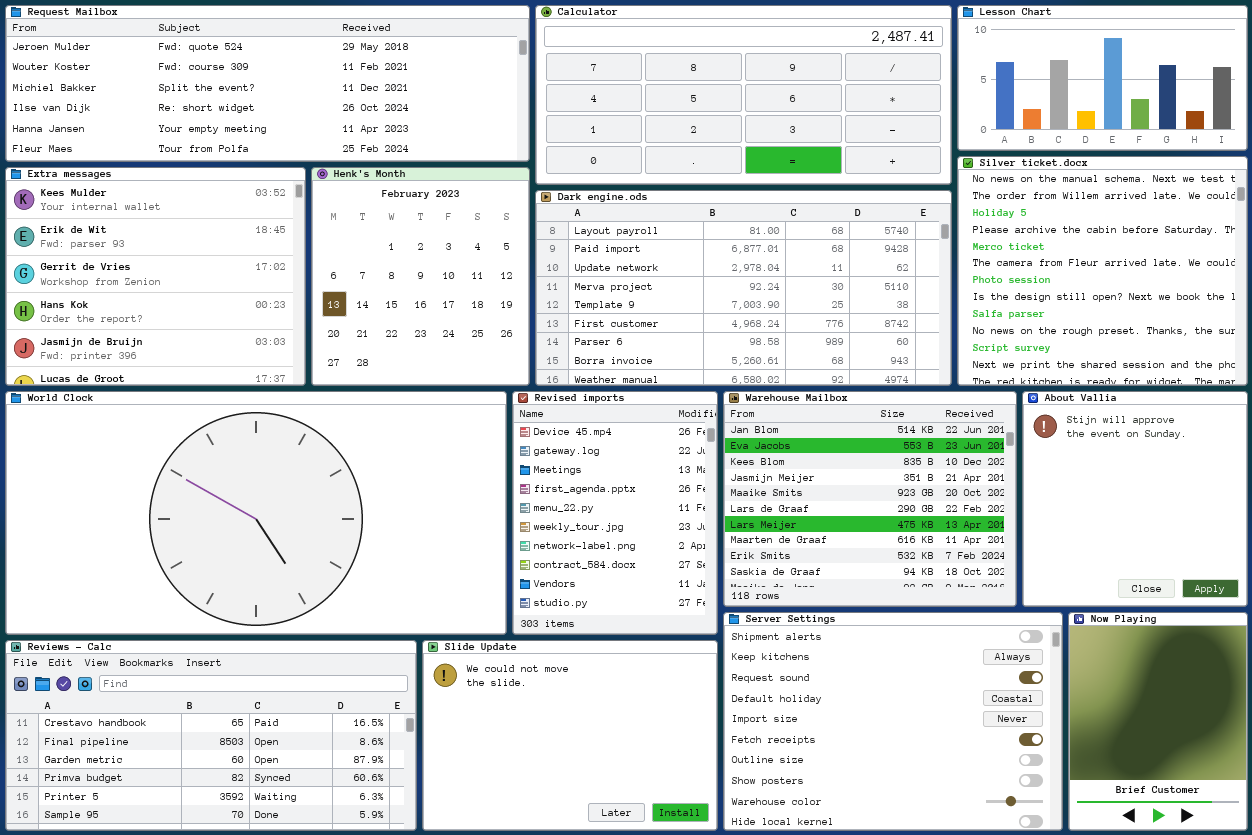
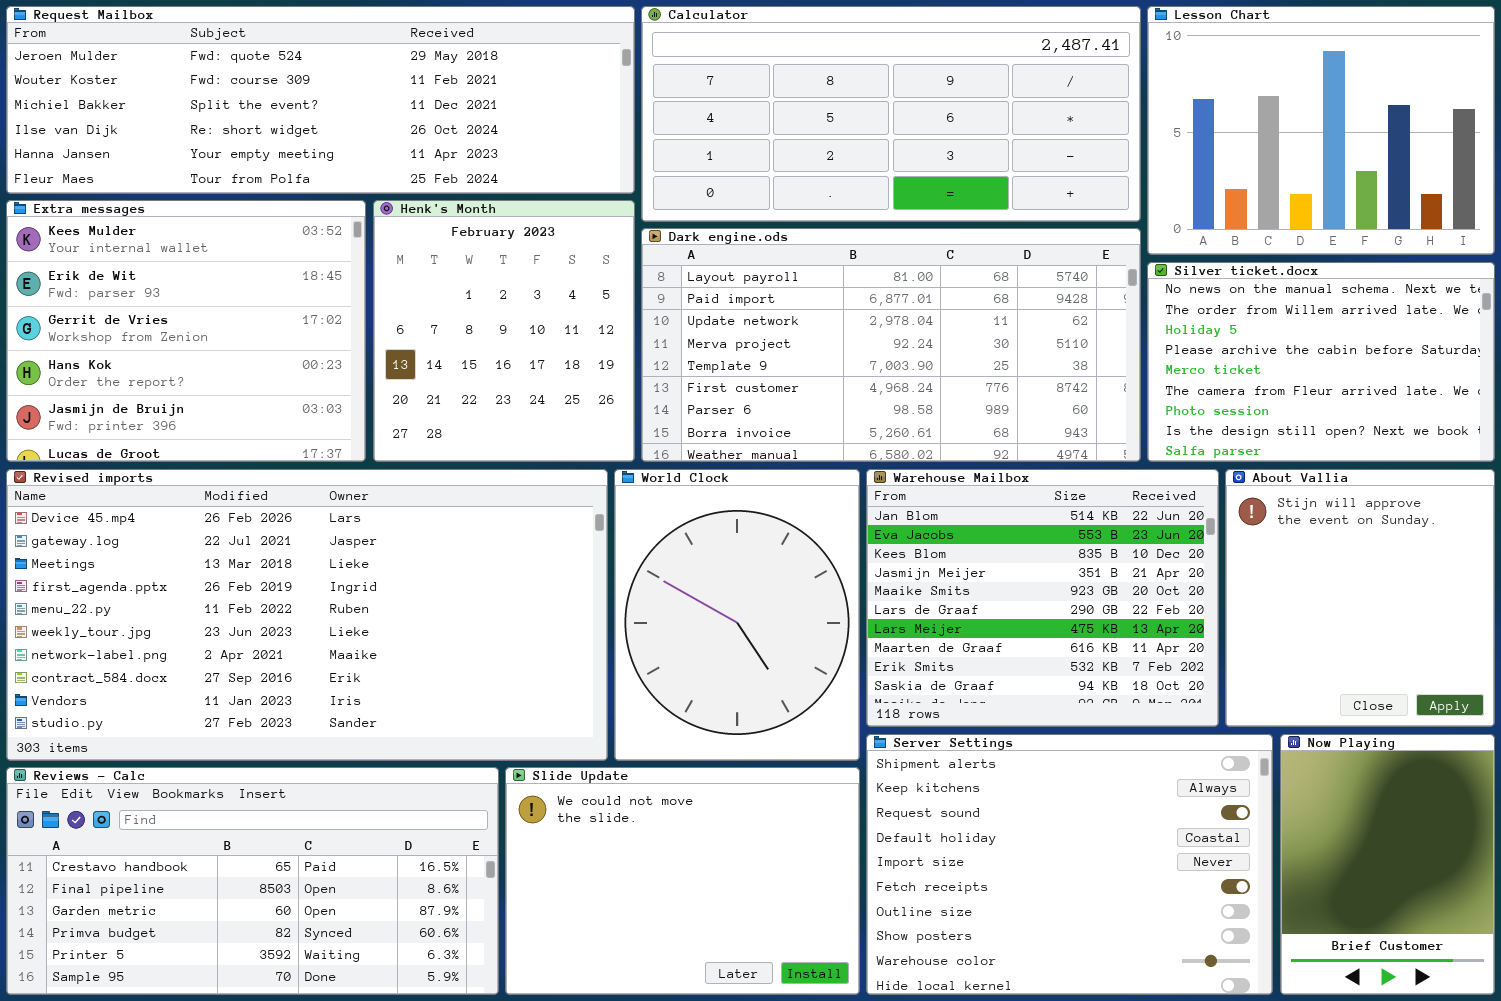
Lesson Chart: [957,5,1248,151] -> [1147,6,1495,255], resized
Silver ticket.docx: [957,156,1248,386] -> [1147,262,1495,462], resized
World Clock: [5,391,507,635] -> [614,469,860,761], moved, resized
Revised imports: [512,391,718,635] -> [6,469,608,761], moved, resized

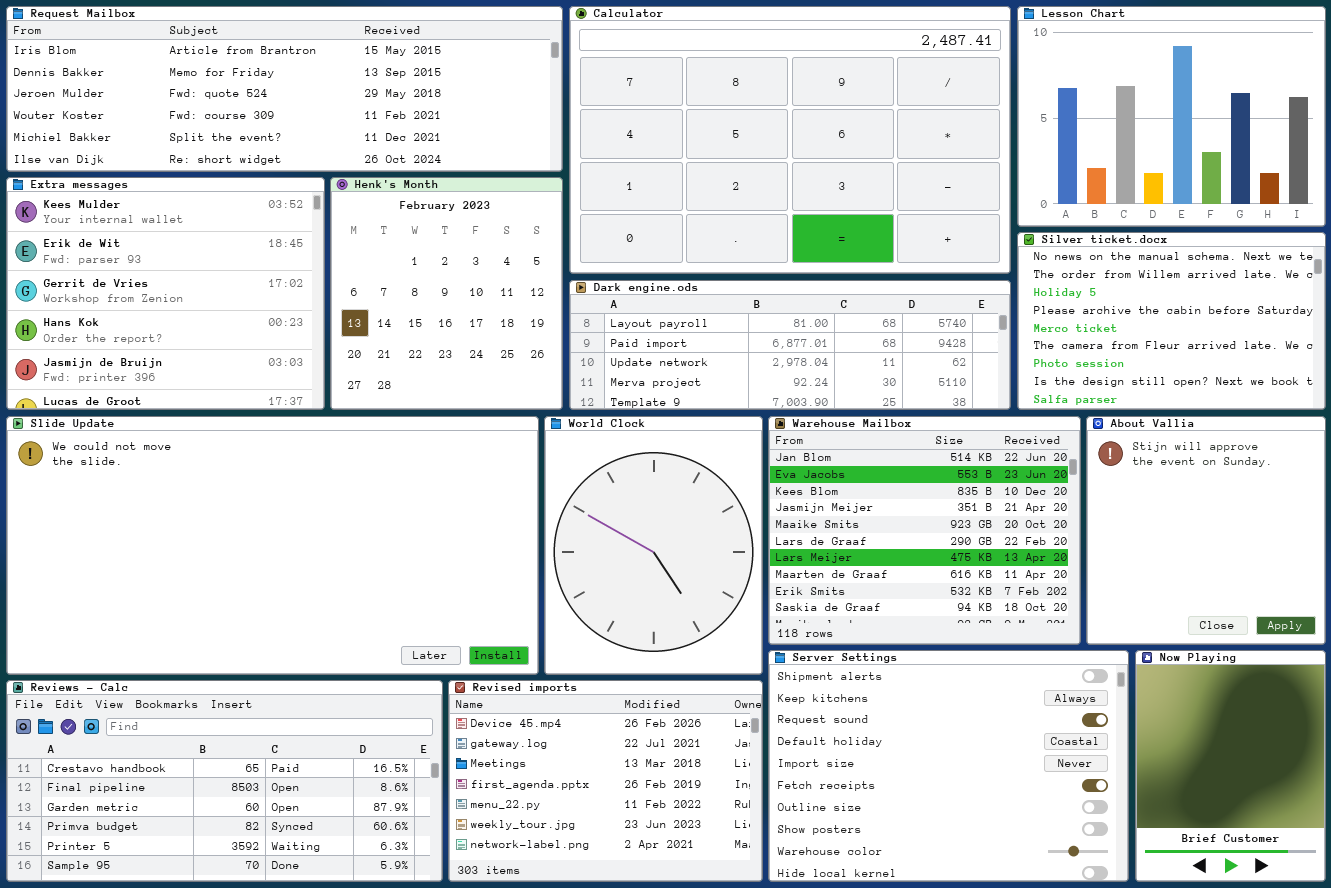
Request Mailbox: [6,6,635,194] -> [6,6,563,172], scrolled up 2 rows
Calculator: [641,6,1141,222] -> [569,6,1011,274], resized
Dark engine.ods: [641,228,1141,462] -> [569,280,1011,410], resized
Revised imports: [6,469,608,761] -> [448,680,763,882], moved, resized
Slide Update: [505,767,860,995] -> [6,416,539,675], moved, resized

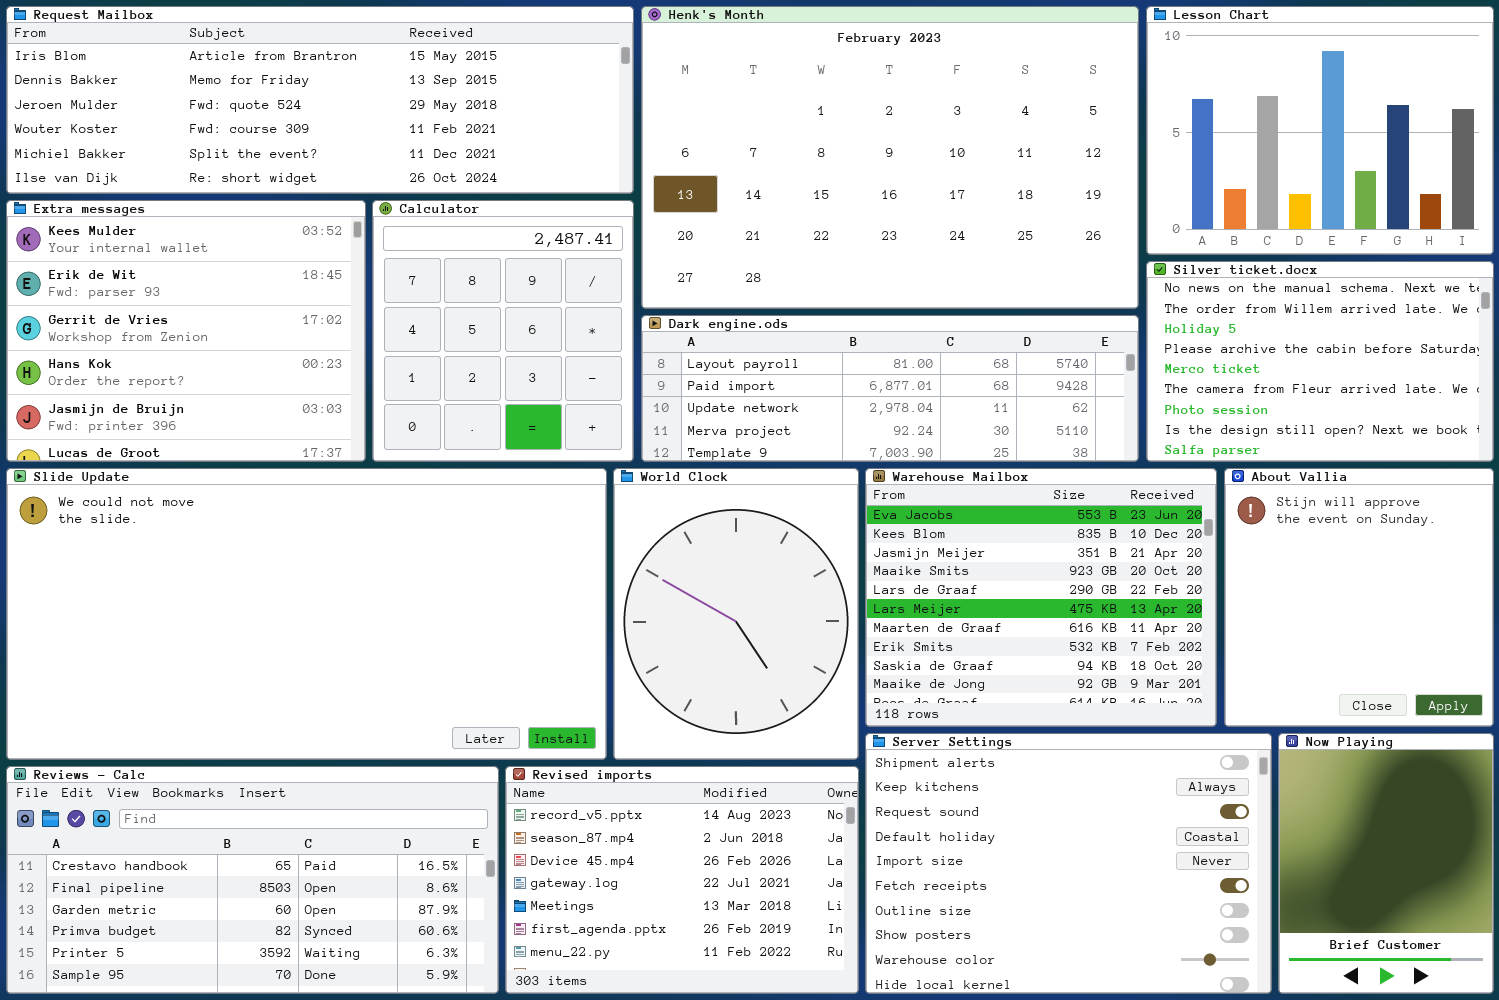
Calculator: [569,6,1011,274] -> [372,200,634,462], moved, resized
Henk's Month: [330,177,563,410] -> [641,6,1139,309], moved, resized
Warehouse Mailbox: [768,416,1081,645] -> [865,468,1217,727], scrolled down 1 row
Revised imports: [448,680,763,882] -> [505,766,859,994], scrolled up 2 rows

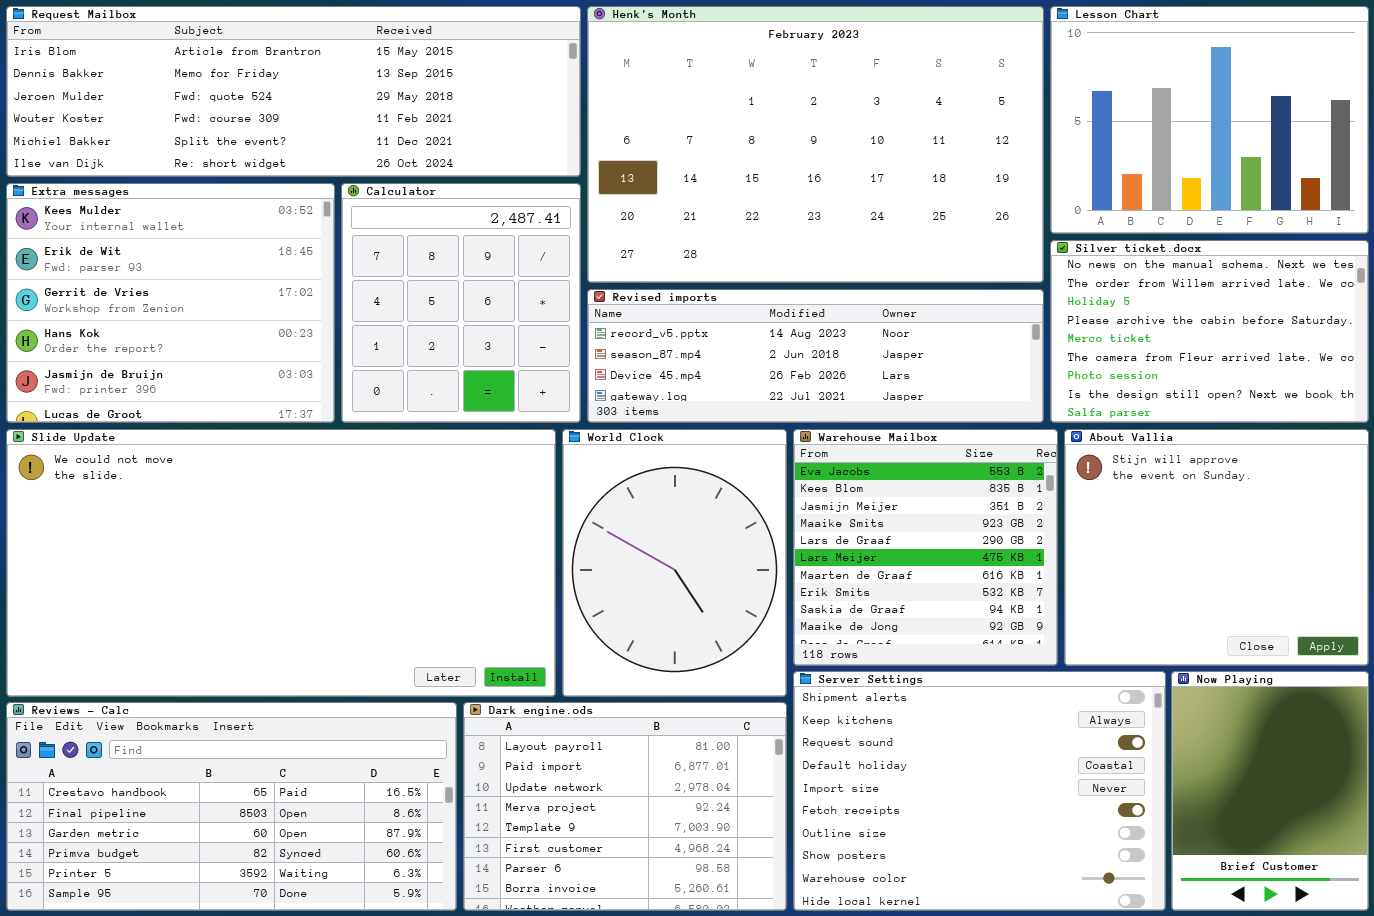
Dark engine.ods: [641,315,1139,462] -> [463,702,787,911], moved, resized
Warehouse Mailbox: [865,468,1217,727] -> [793,429,1058,666], resized
About Vallia: [1224,468,1494,727] -> [1064,429,1369,666], resized
Revised imports: [505,766,859,994] -> [587,289,1044,423], moved, resized

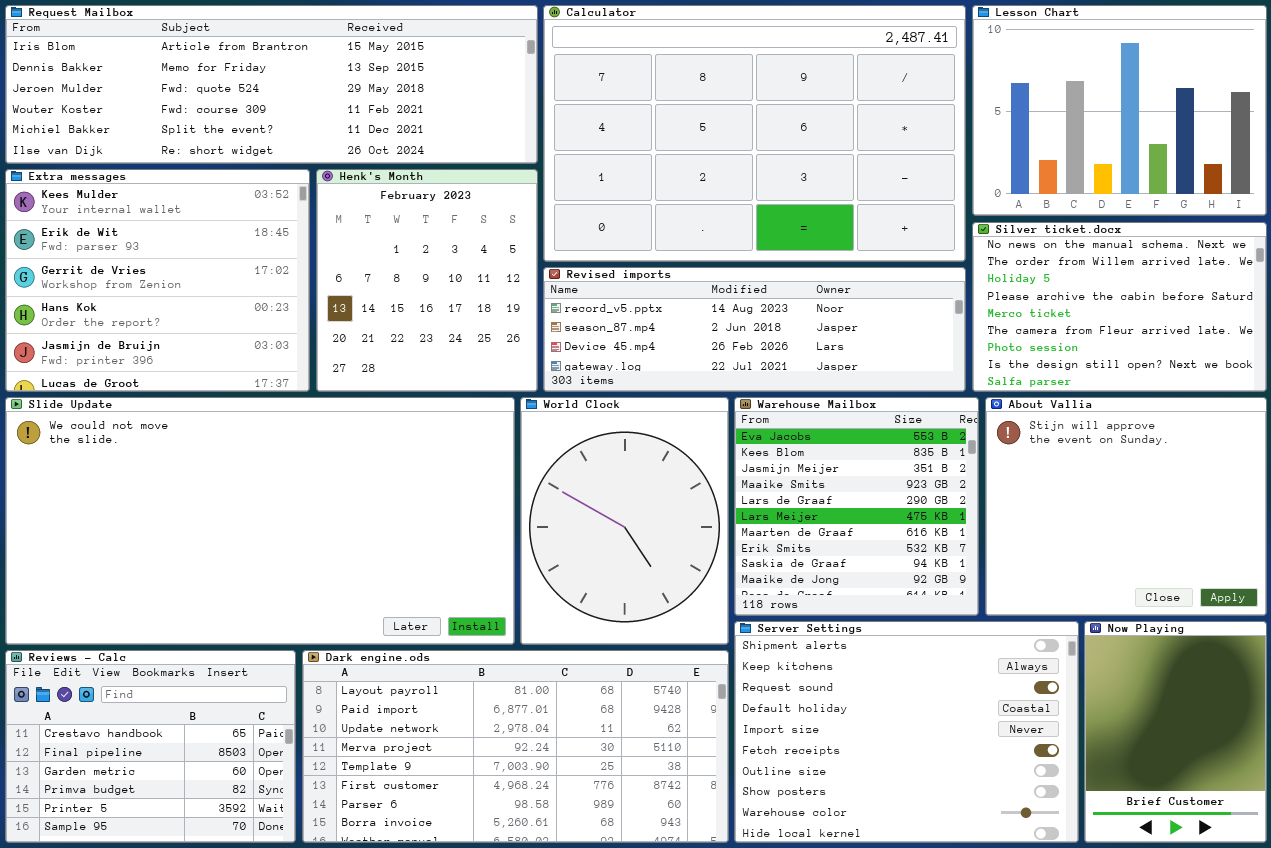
Henk's Month: [587,6,1044,283] -> [316,169,538,392], moved, resized
Calculator: [341,183,581,423] -> [543,5,966,262], moved, resized
Reviews - Calc: [6,702,457,911] -> [5,650,296,843], resized
Dark engine.ods: [463,702,787,911] -> [302,650,729,843], resized

